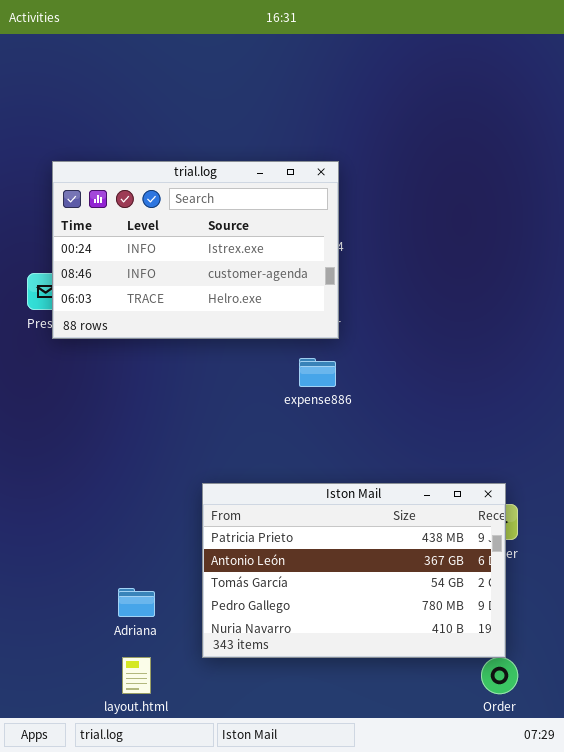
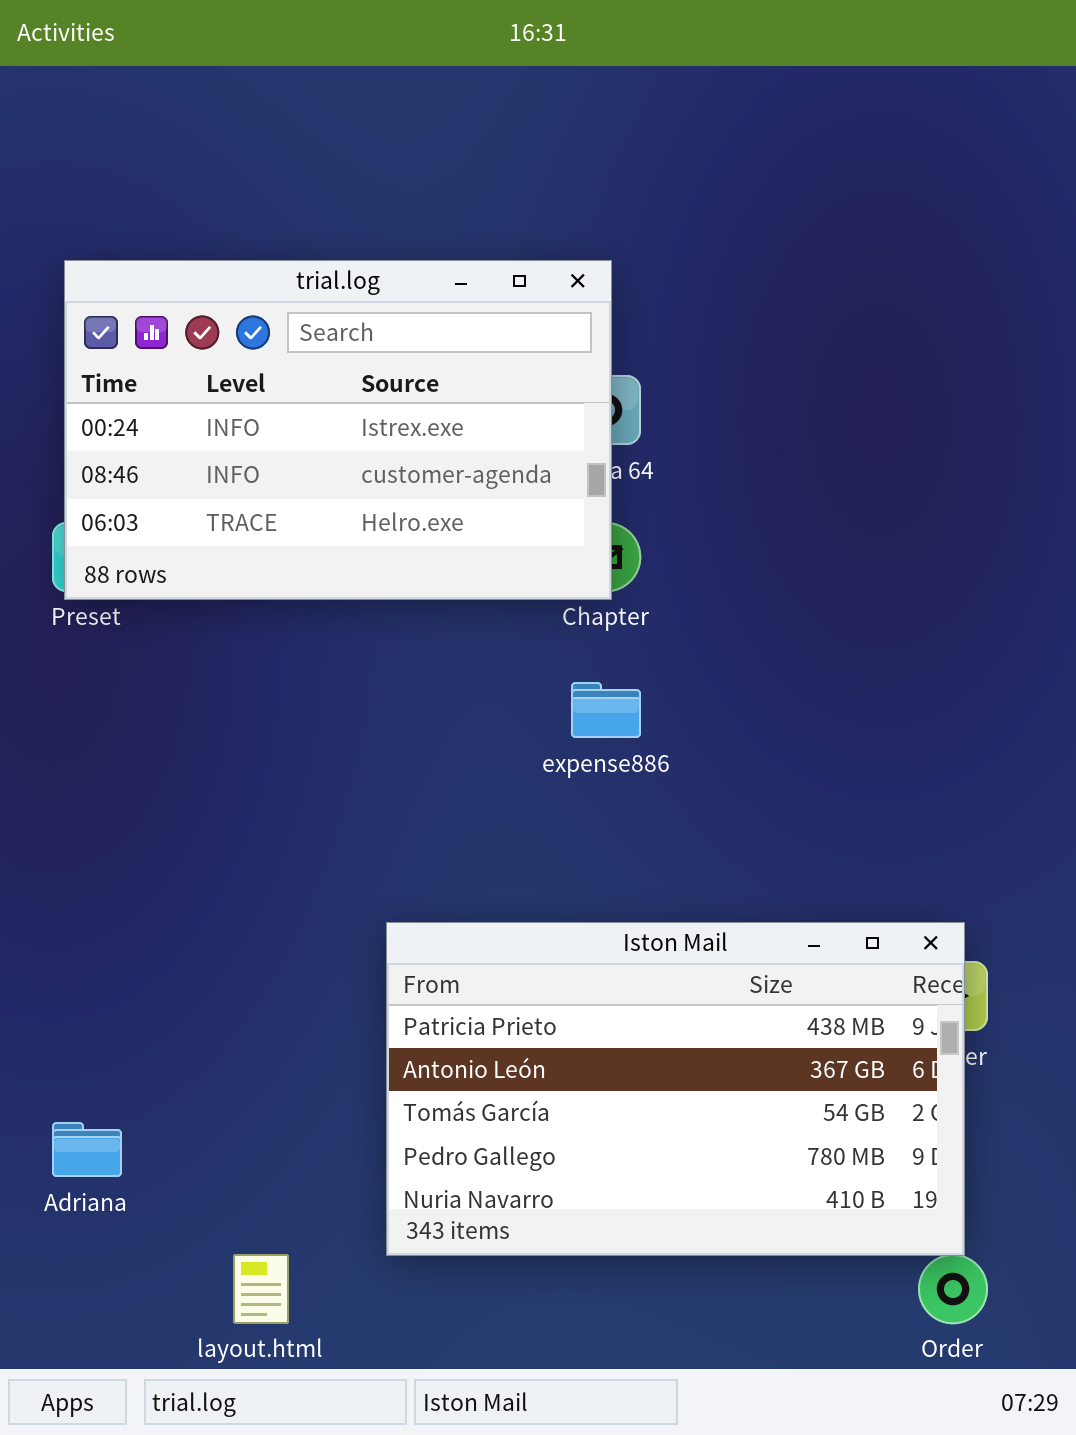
trial.log: [52,161,339,339] -> [64,260,612,600], moved
Adriana: [118,588,155,617] -> [52,1122,122,1177], moved

